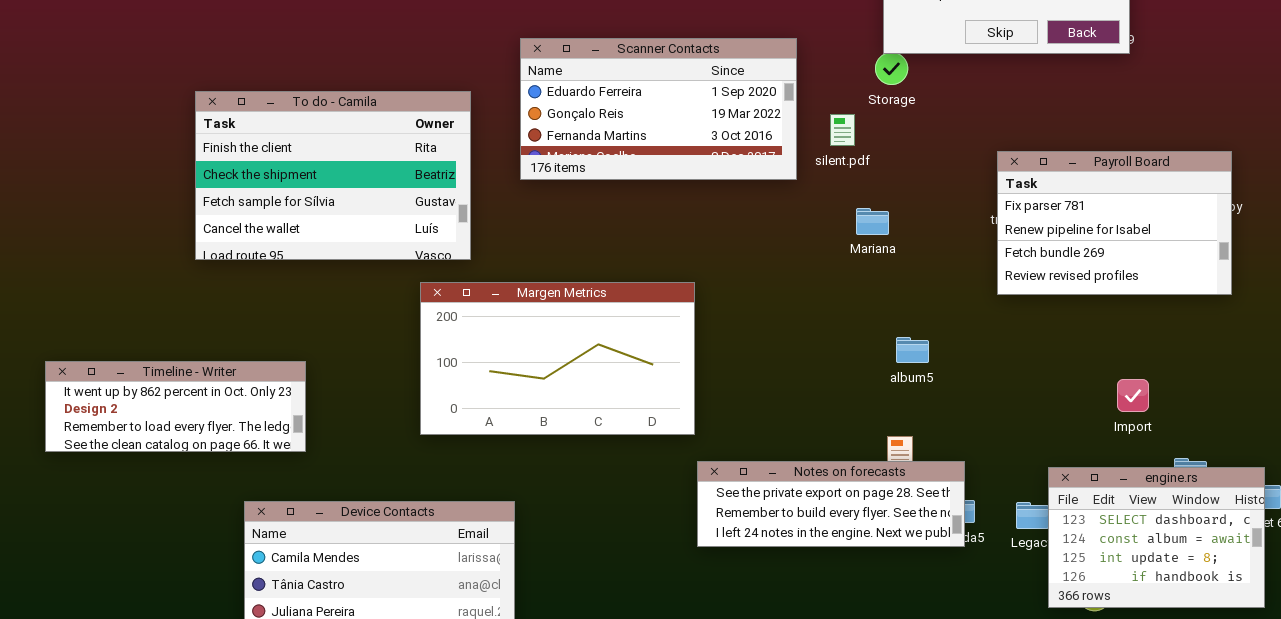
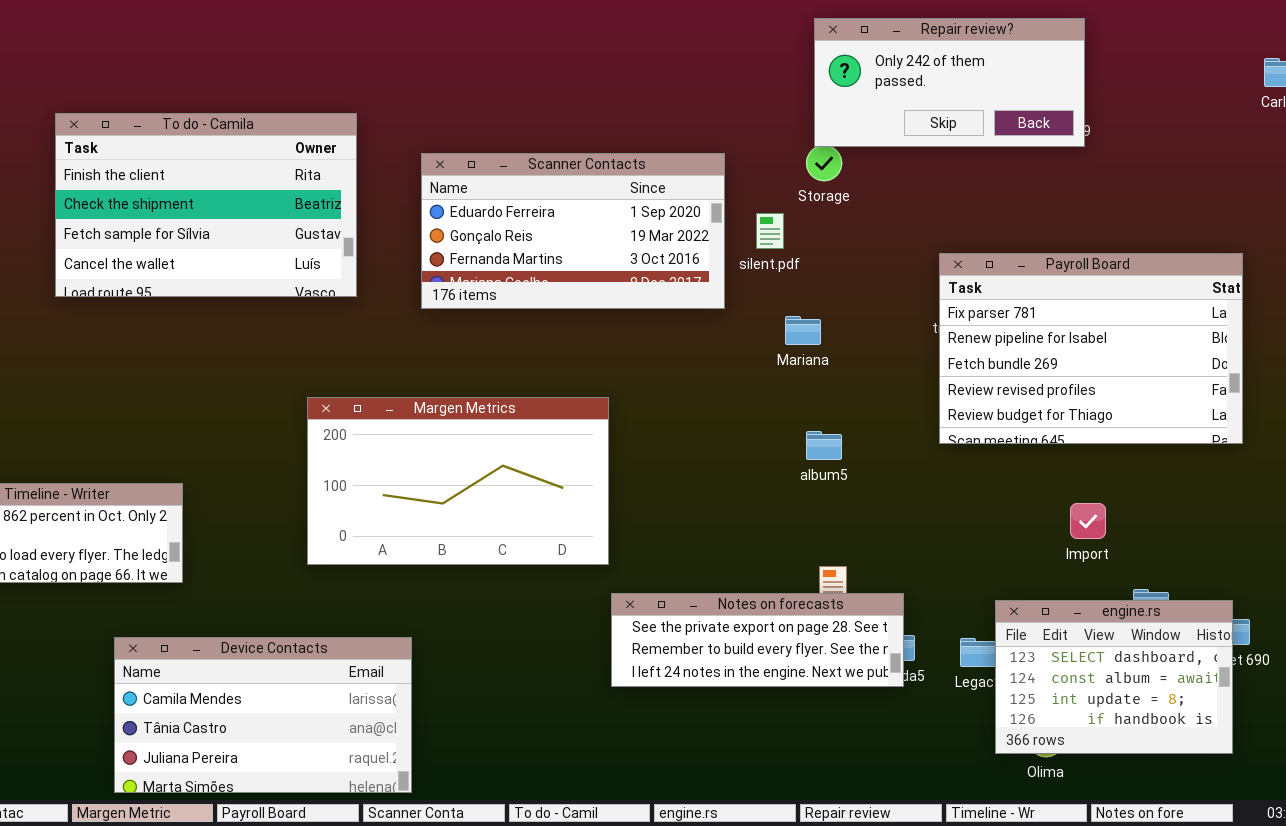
Scanner Contacts: [520,38,797,180] -> [421,153,725,309], moved
To do - Camila: [195,91,471,260] -> [55,113,357,297], moved
Payroll Board: [997,151,1232,295] -> [939,253,1243,444], resized
album5: [896,337,929,363] -> [806,431,842,460], moved

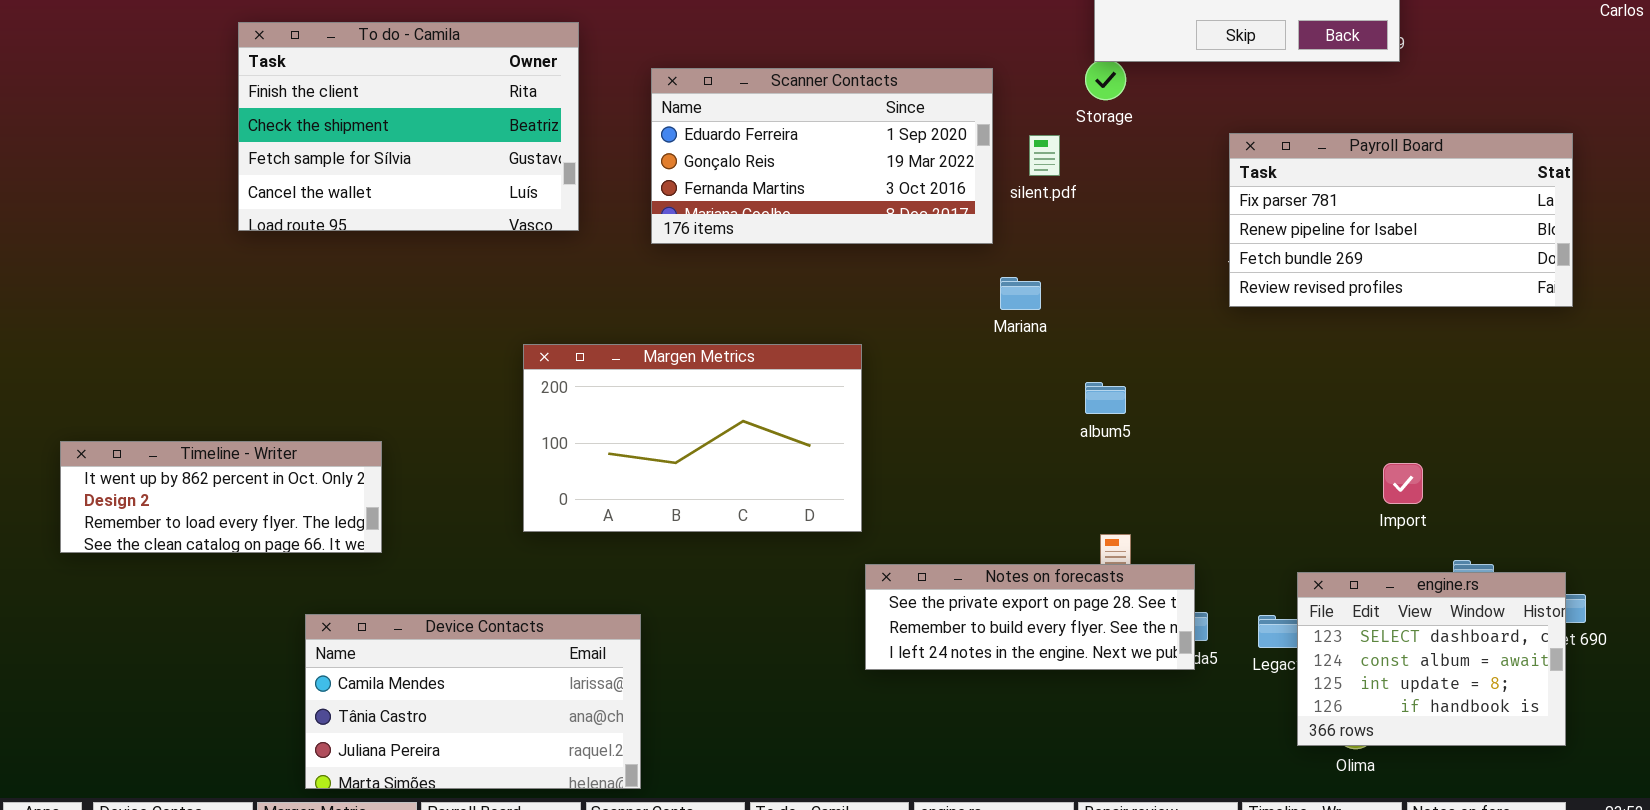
Payroll Board: [939,253,1243,444] -> [1229,133,1573,307], moved, resized
Mariana: [785,316,821,345] -> [1000,277,1041,310], moved

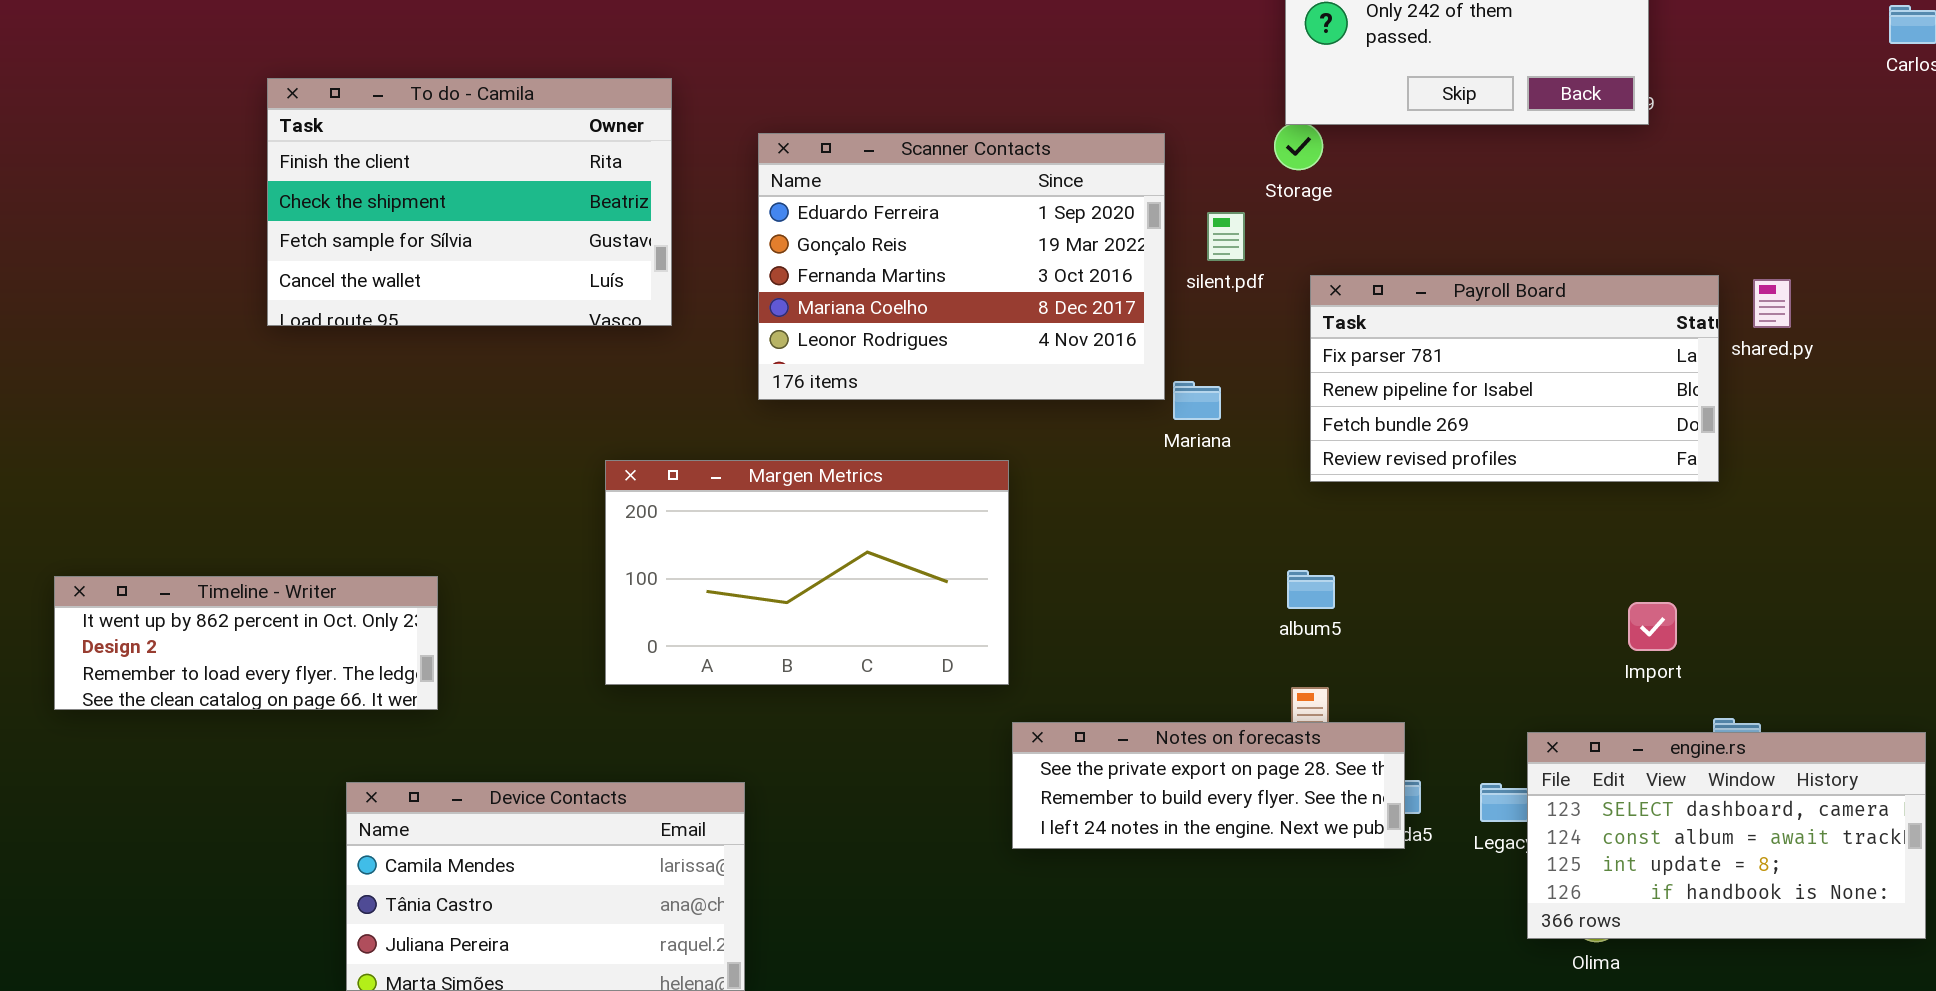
Scanner Contacts: [651,68,993,244] -> [758,133,1165,400], resized
Payroll Board: [1229,133,1573,307] -> [1310,275,1719,482], moved
album5: [1085,382,1126,414] -> [1287,570,1335,609], moved
engine.rs: [1297,572,1566,746] -> [1527,732,1926,939], resized

